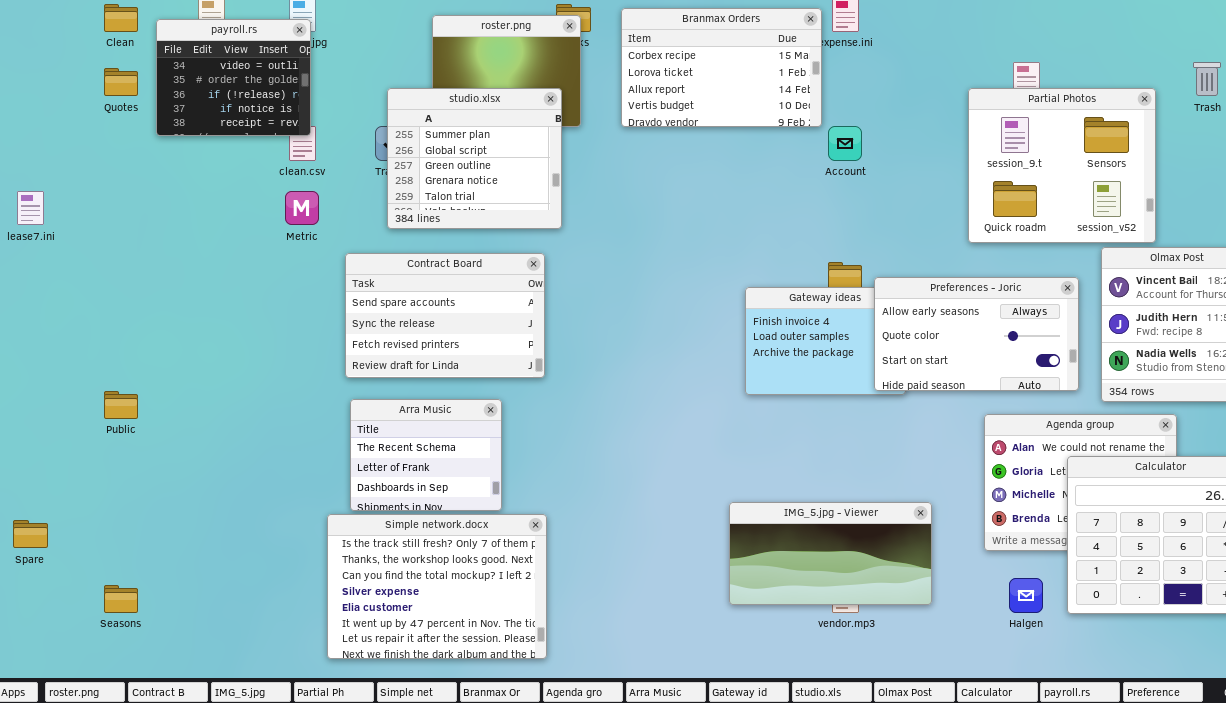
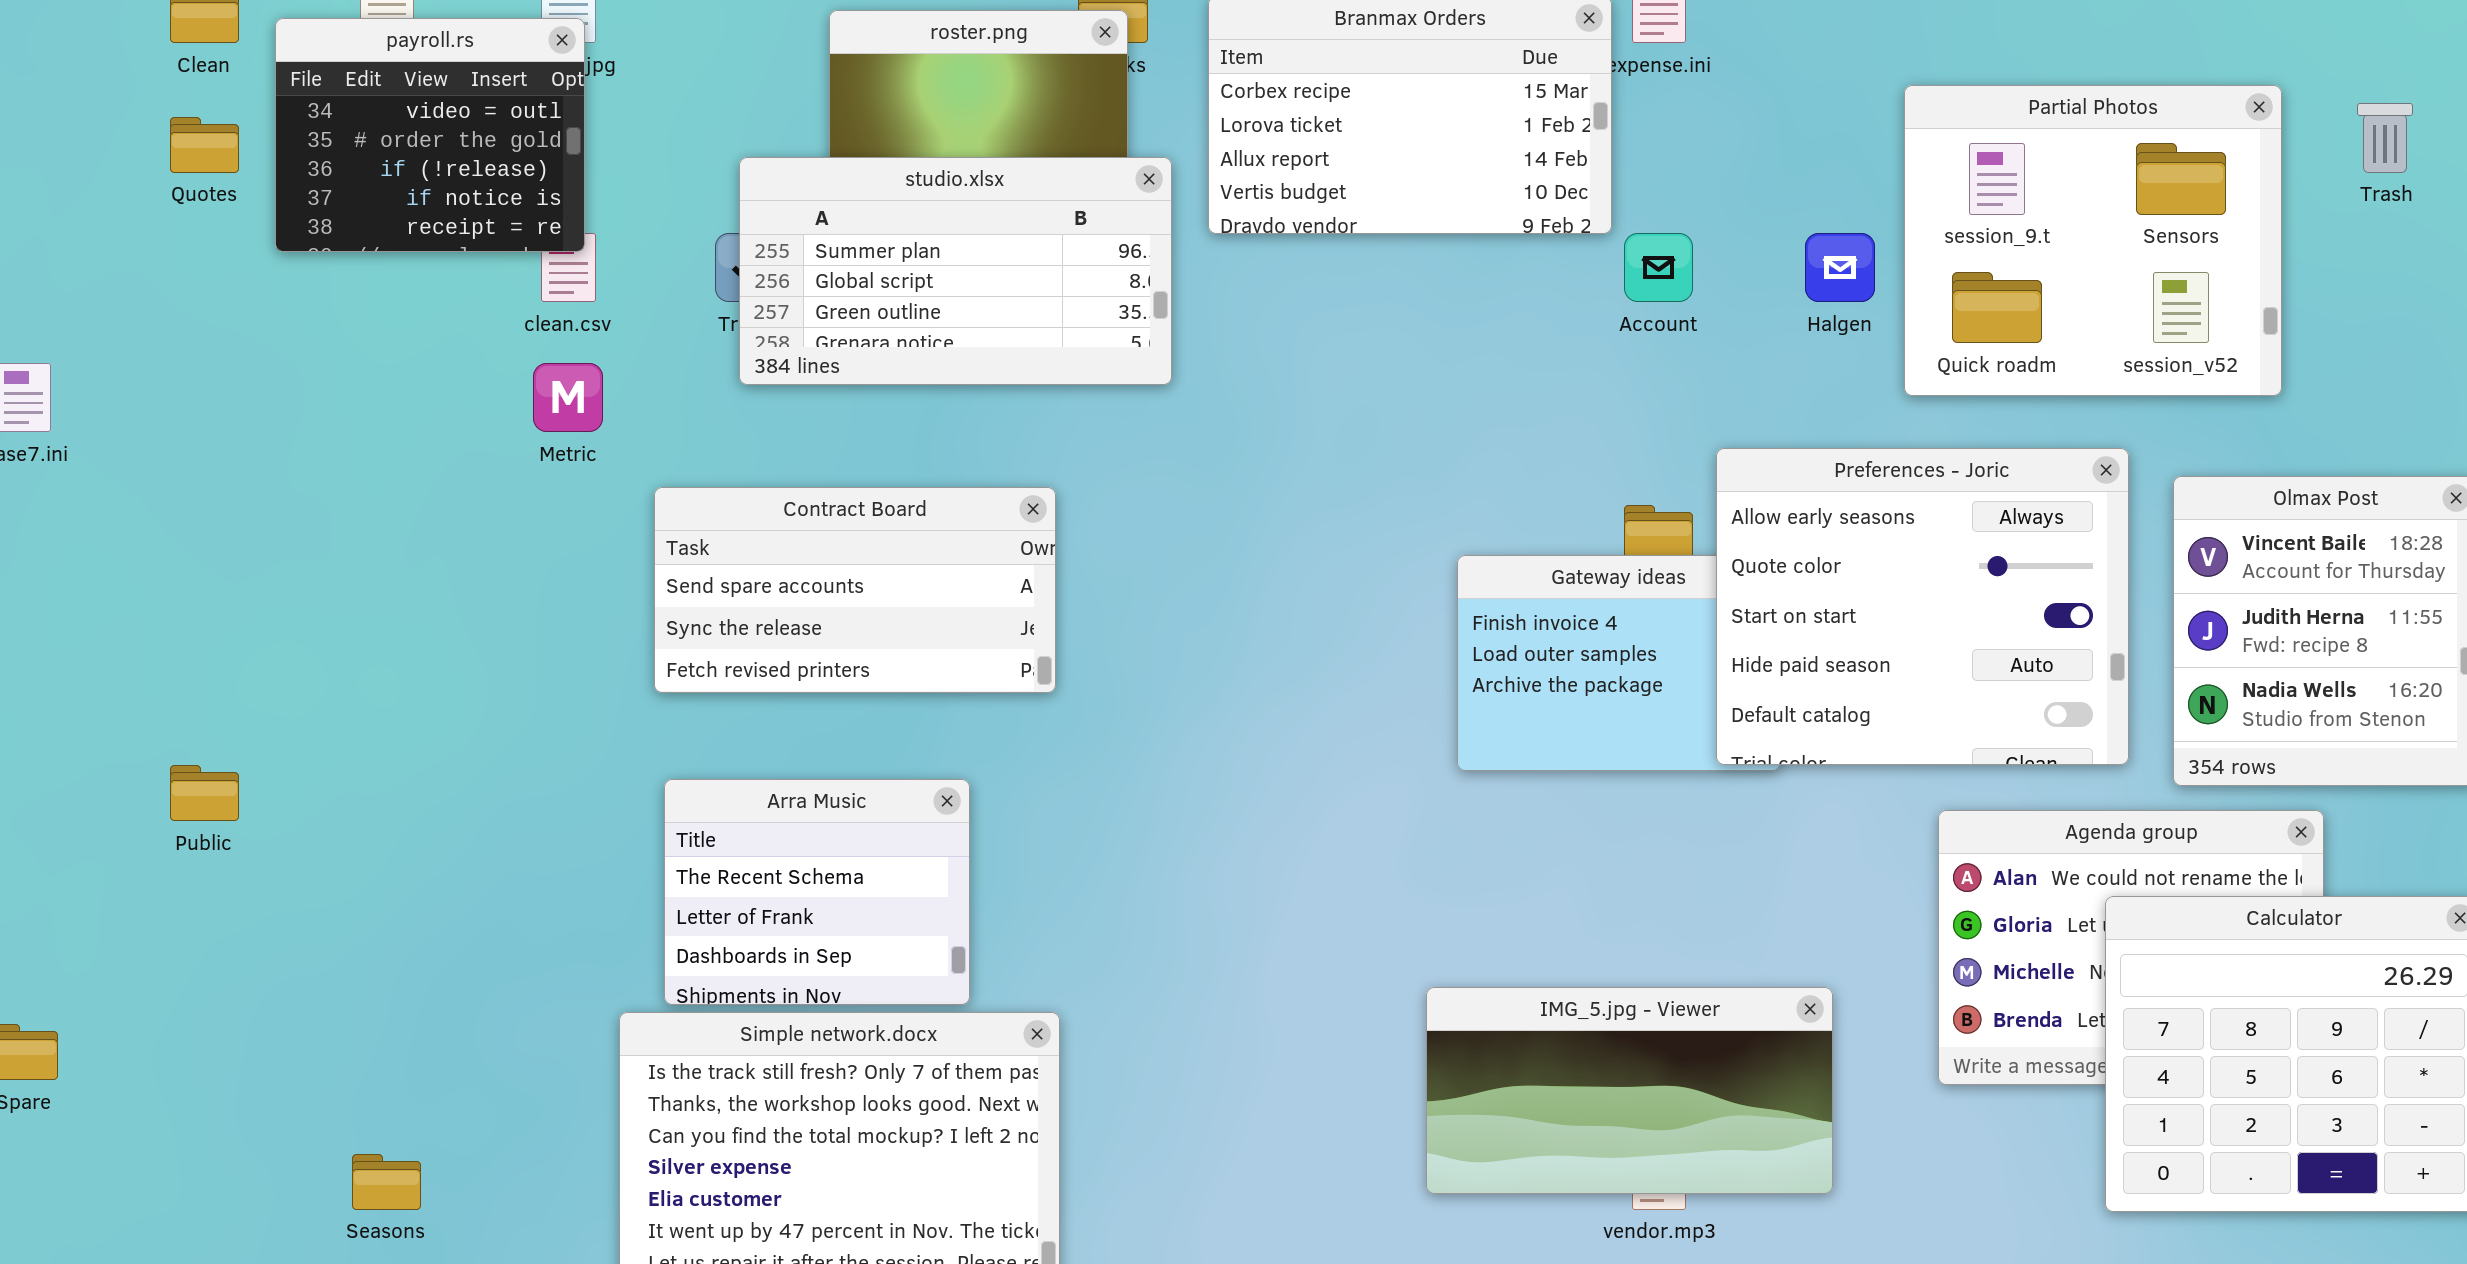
studio.xlsx: [387,88,562,229] -> [739,157,1172,385], resized
Partial Photos: [968,88,1156,243] -> [1904,85,2282,396], moved
Contract Board: [345,253,545,378] -> [654,487,1056,693], resized
Preferences - Joric: [874,277,1079,391] -> [1716,448,2129,765], resized
Halgen: [1009,578,1043,613] -> [1805,233,1875,302], moved
Seasons: [104,585,138,613] -> [352,1154,421,1210], moved

